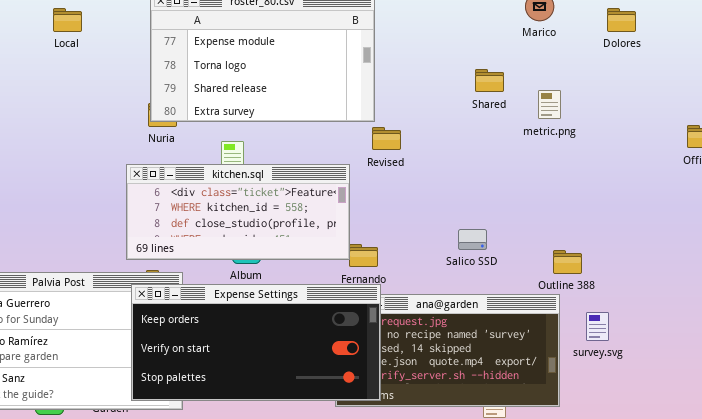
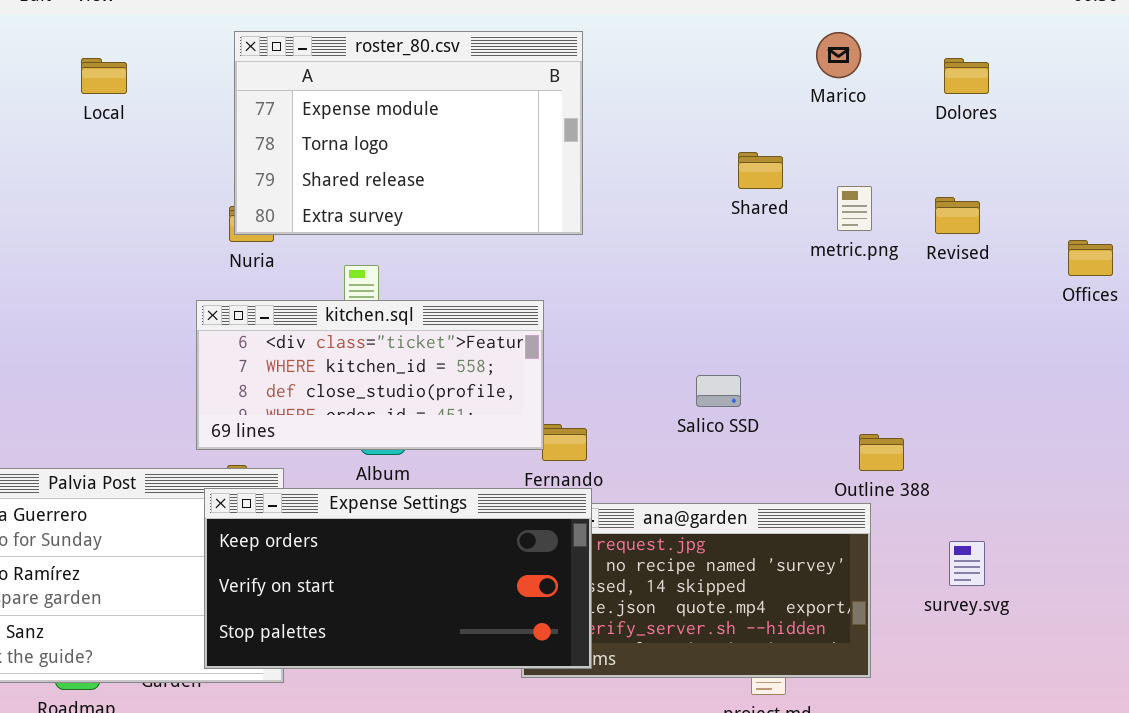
Revised: [372,127,401,150] -> [935,197,980,234], moved
Salico SSD: [458,229,487,250] -> [696,375,741,407], moved
survey.svg: [586,312,609,341] -> [949,541,985,586], moved

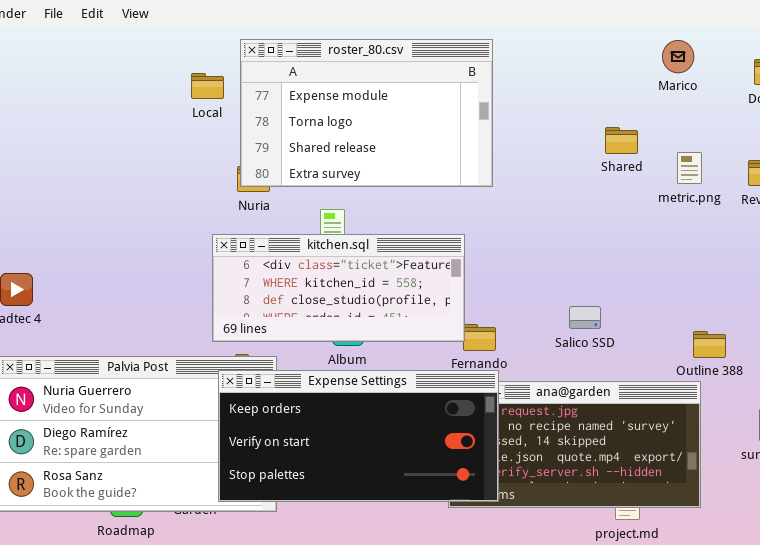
Local: [81,58,127,94] -> [191,73,224,99], moved
Salico SSD: [696,375,741,407] -> [569,306,601,329], moved

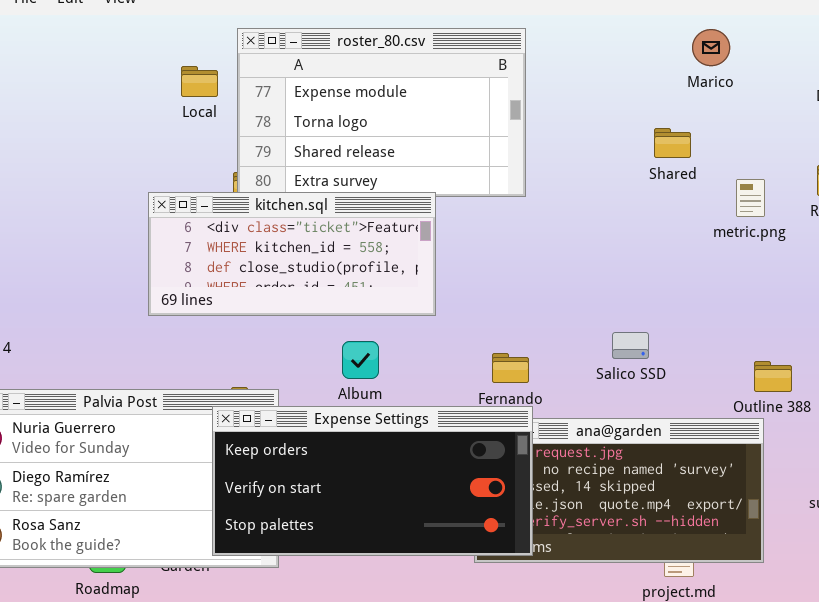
Marico: [662,40,694,73] -> [692,29,730,66], moved
metric.png: [677,152,702,184] -> [736,179,765,217], moved
kitchen.sql: [212,234,465,342] -> [148,192,436,316], moved

